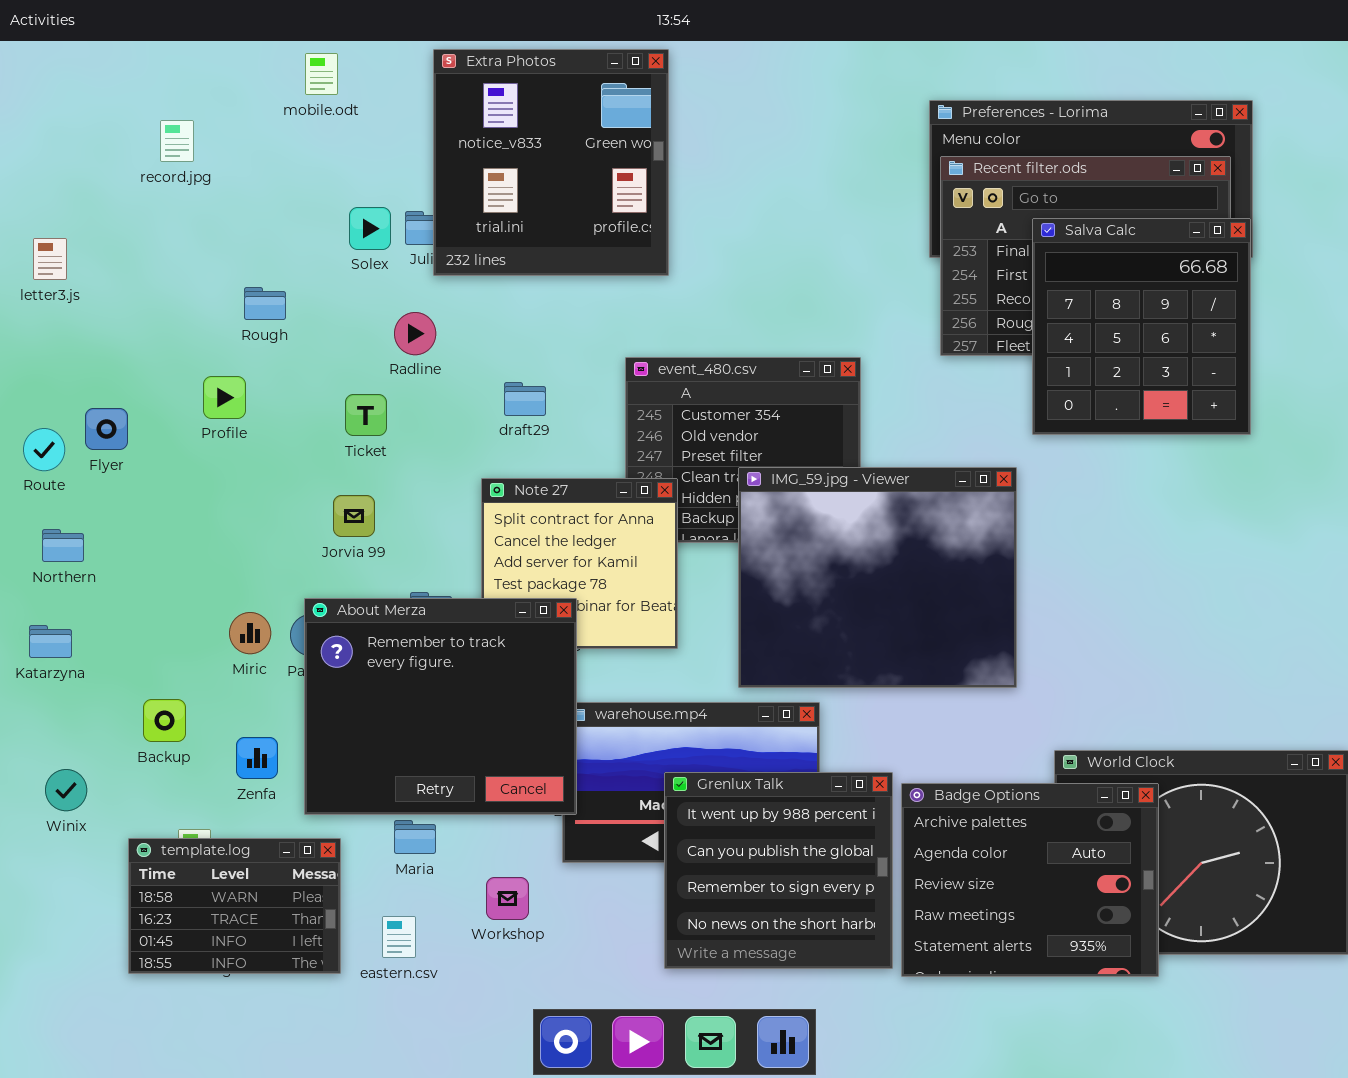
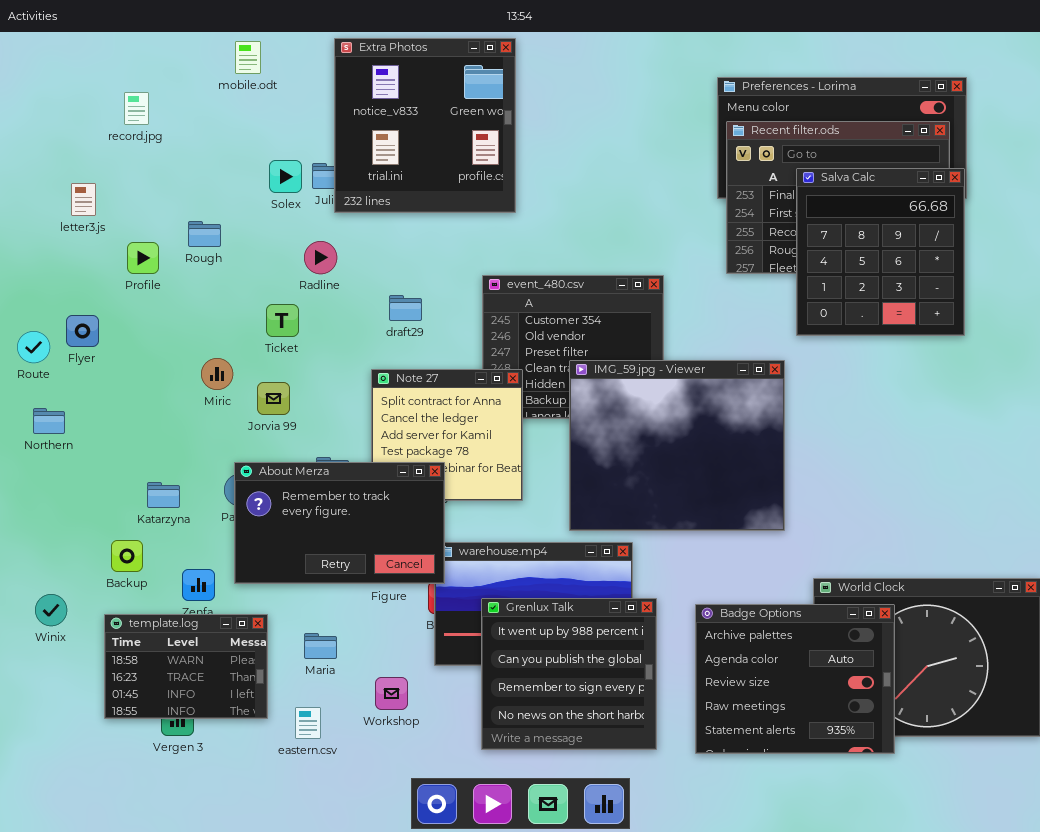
letter3.js: [33,238,67,280] -> [71,183,96,216], moved
Profile: [203,376,246,419] -> [127,242,159,274], moved
About Merza: [304,598,577,815] -> [234,462,445,584], resized
Miric: [229,612,271,654] -> [201,358,233,390], moved
Katarzyna: [29,625,72,658] -> [147,482,180,508], moved
Grenlux Talk: [664,772,893,969] -> [481,598,657,750], moved
template.log: [128,838,341,974] -> [104,614,268,719], moved

